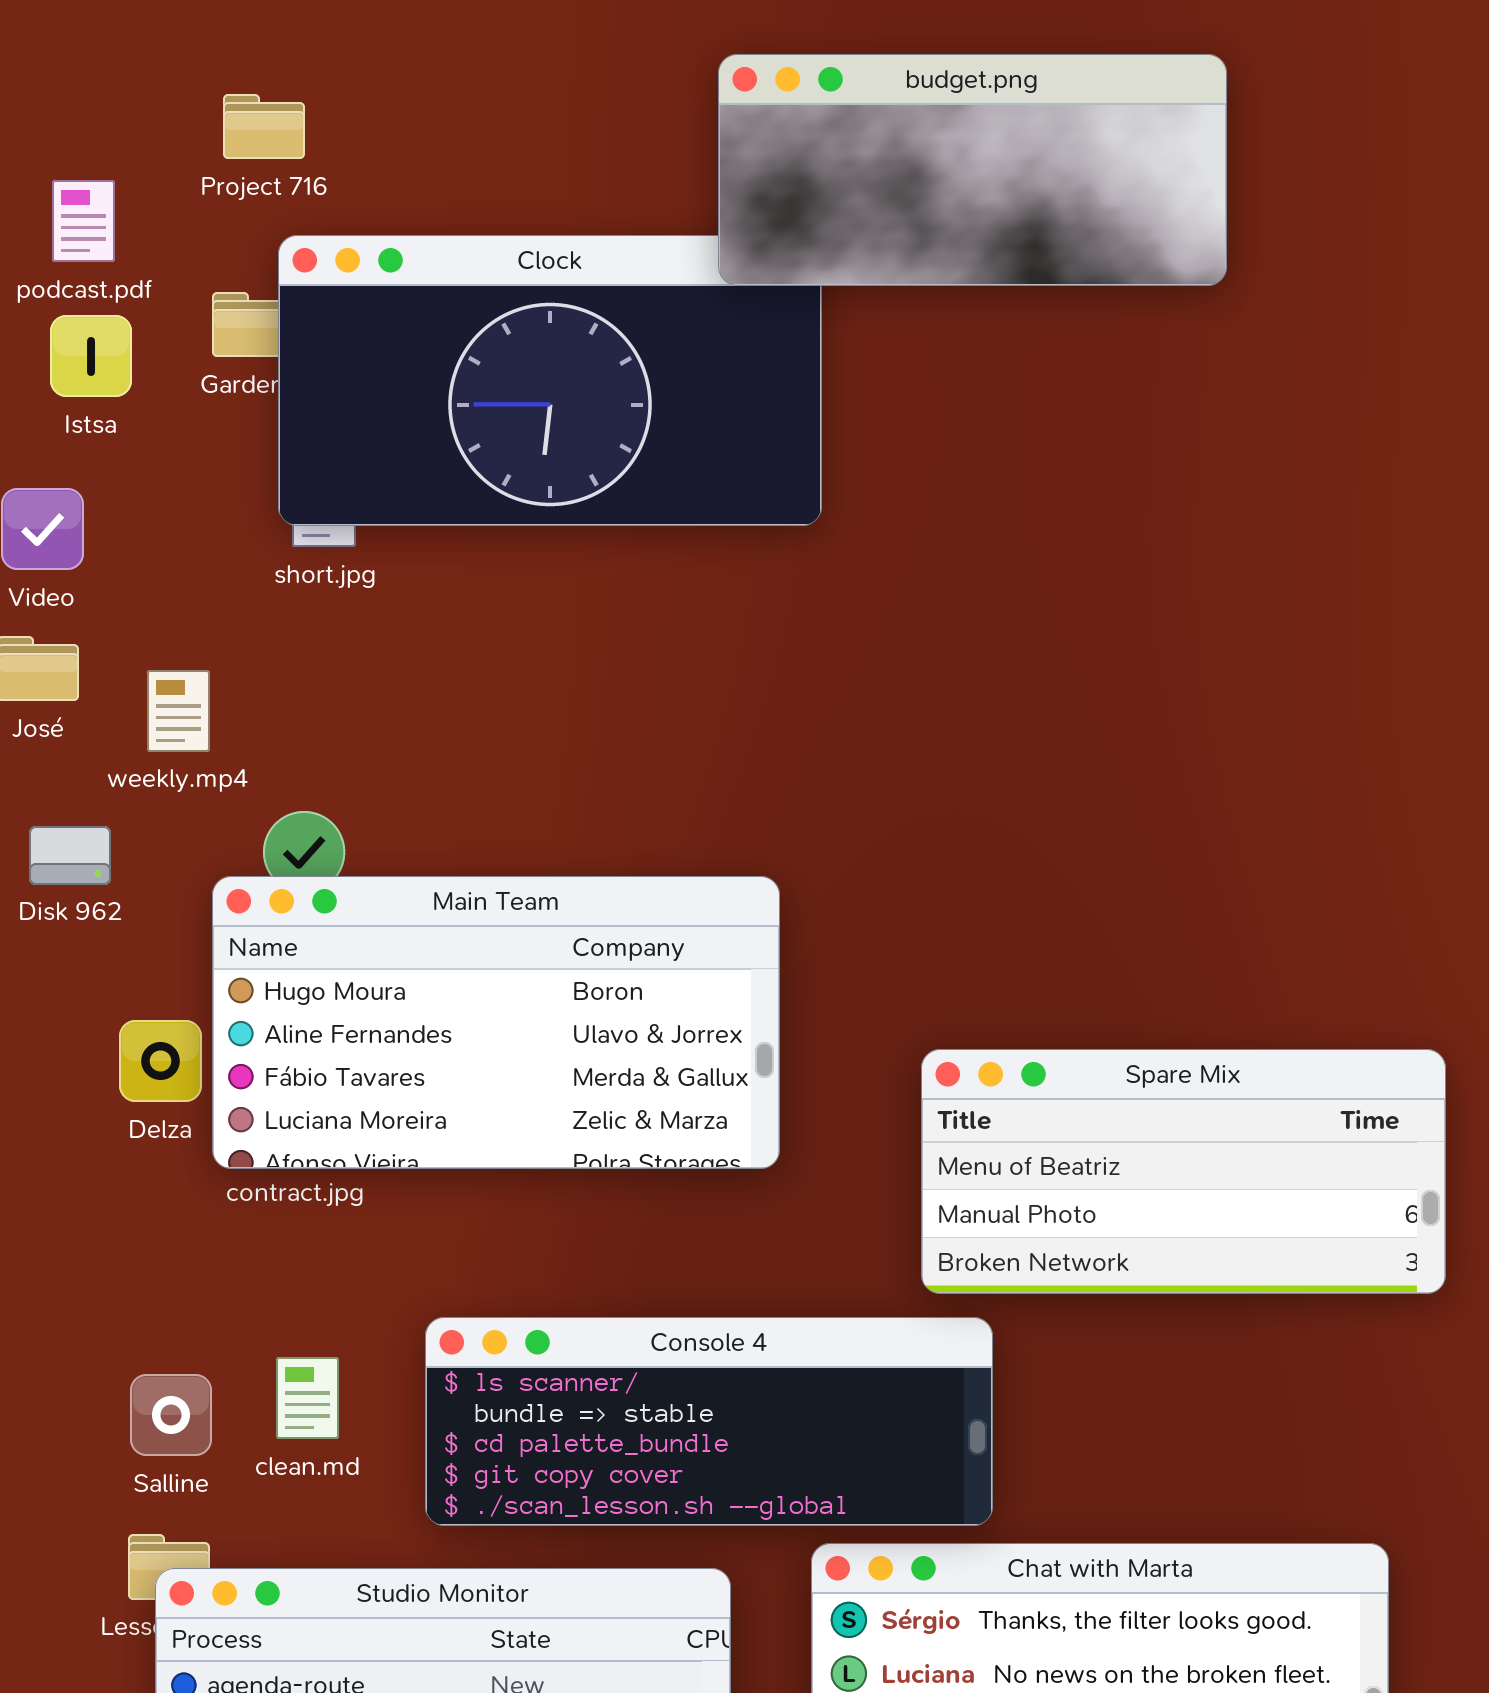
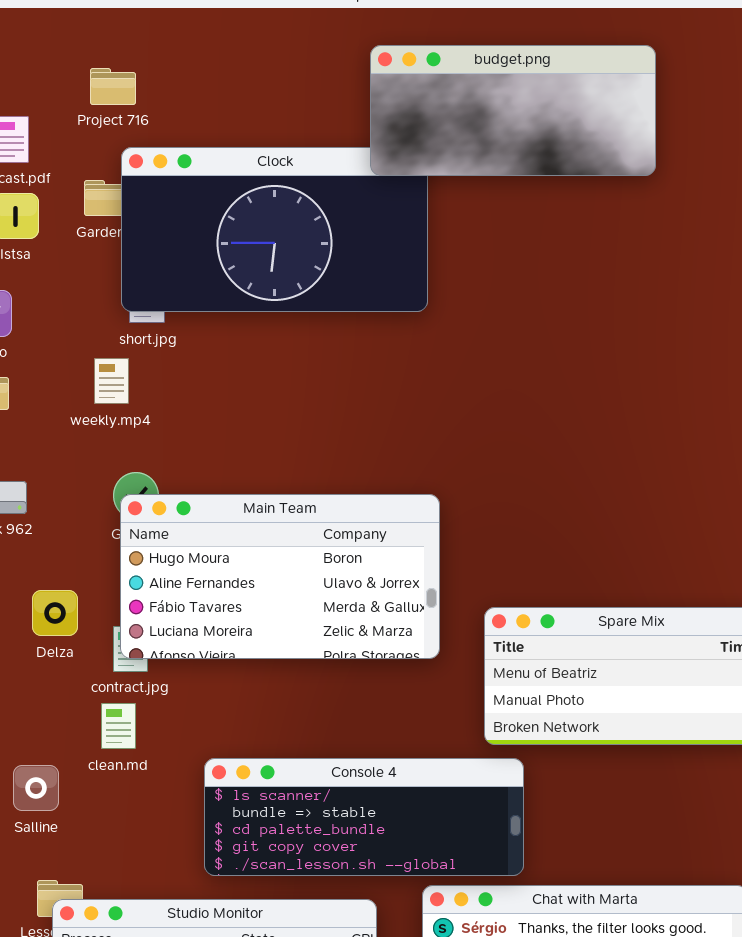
weekly.mp4: [147,670,210,752] -> [94,358,129,404], moved
Main Team: [212,876,780,1169] -> [120,494,440,659], moved
clean.md: [276,1357,339,1439] -> [101,703,136,749], moved
Salline: [130,1374,212,1456] -> [13,765,59,811], moved

